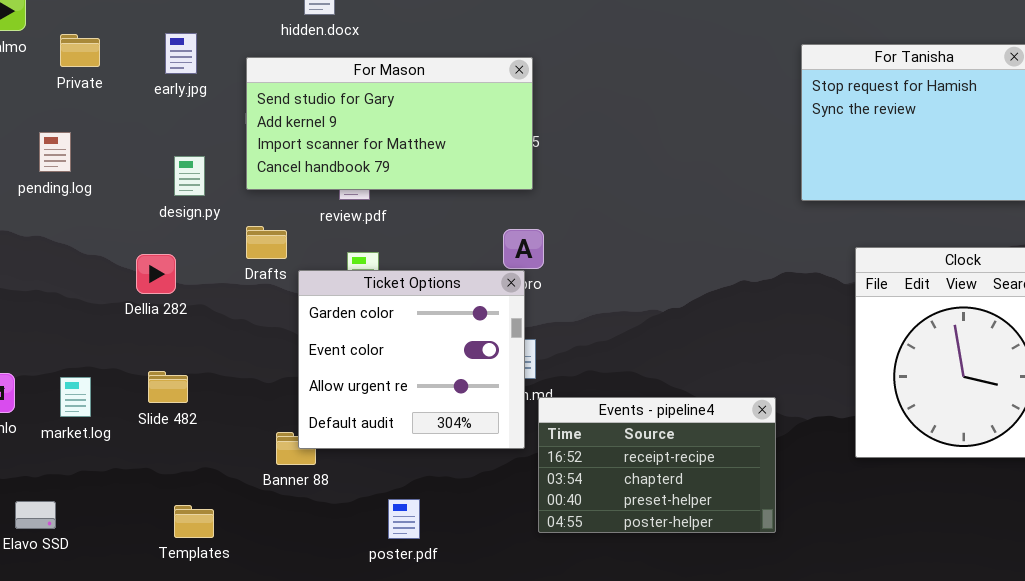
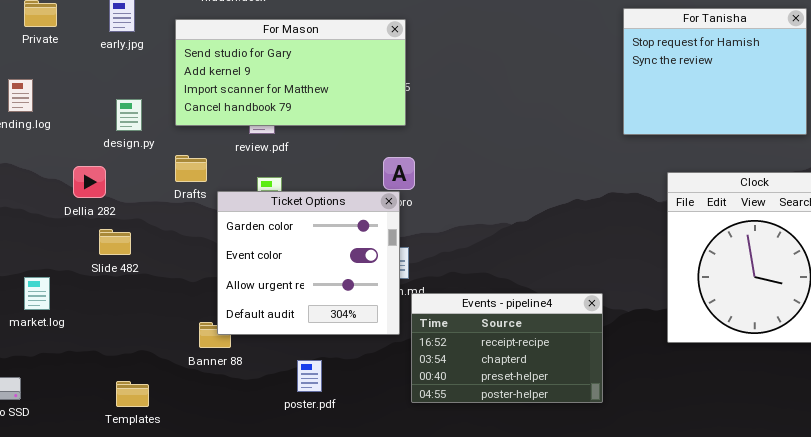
Dellia 282: [136,254,176,294] -> [73,166,106,198], moved
Slide 482: [148,371,188,403] -> [99,229,131,255], moved
poster.pdf: [388,499,420,539] -> [297,360,322,392], moved

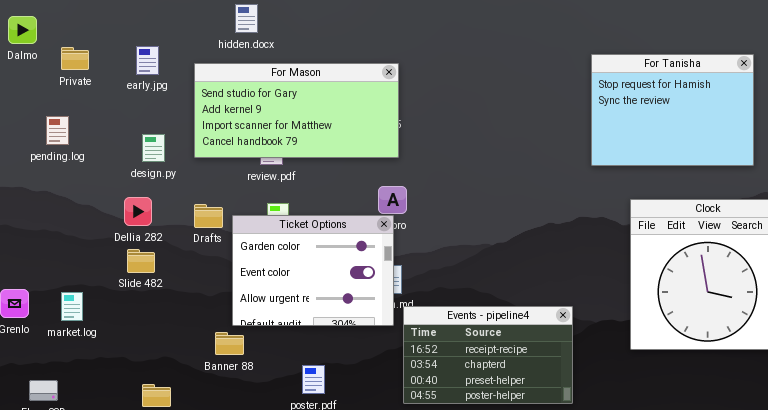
Drafts: [175,155,207,182] -> [194,204,223,228], moved
Dellia 282: [73,166,106,198] -> [124,197,152,226], moved
Ticket Options: [217,191,400,335] -> [232,215,394,326], resized

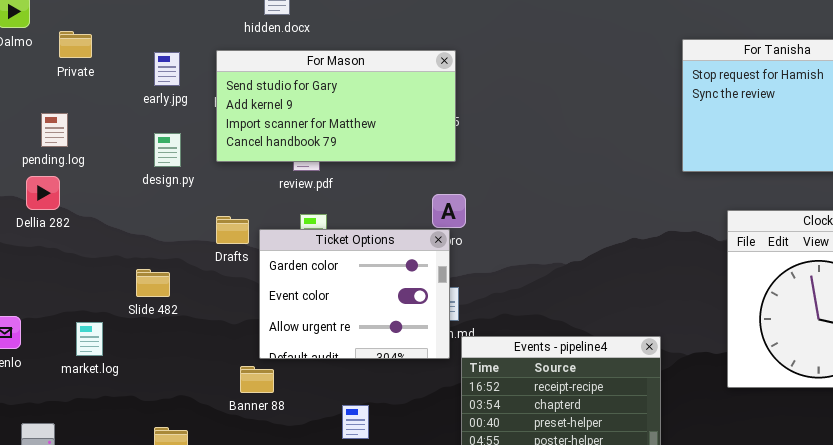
early.jpg: [136,46,159,75] -> [154,52,180,86], moved
Dellia 282: [124,197,152,226] -> [26,176,60,210], moved
market.log: [61,292,83,321] -> [76,322,103,356], moved

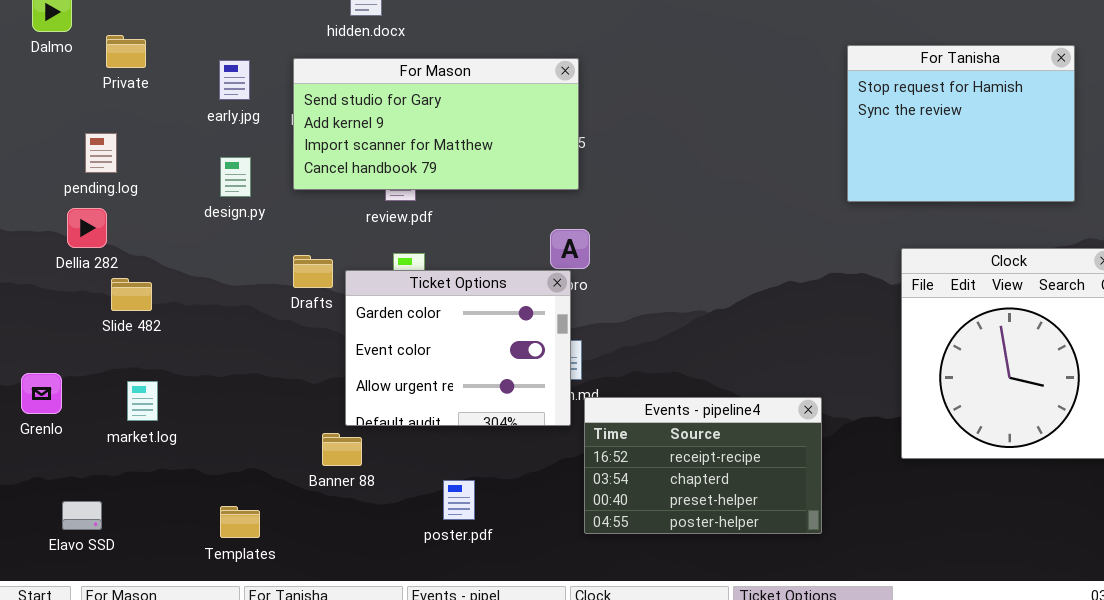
Slide 482: [136,269,170,297] -> [111,278,152,311], moved

